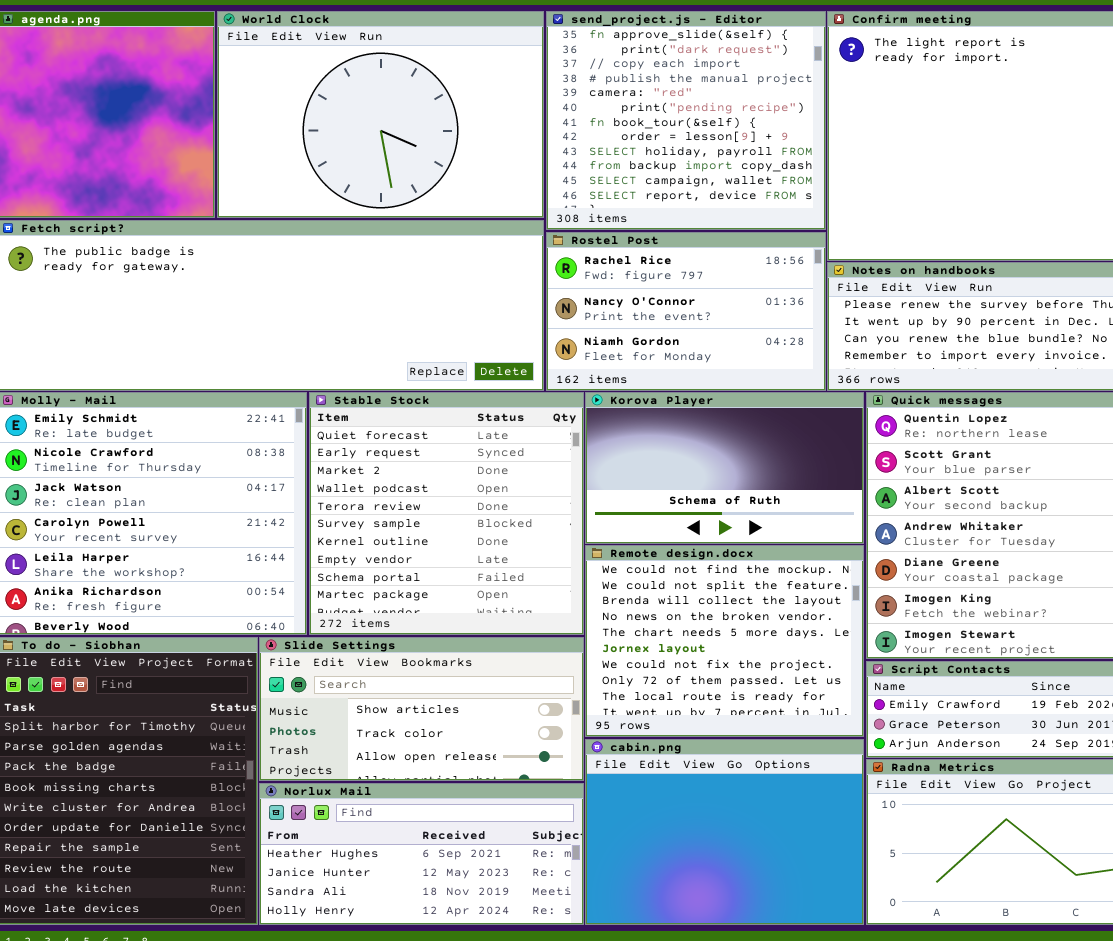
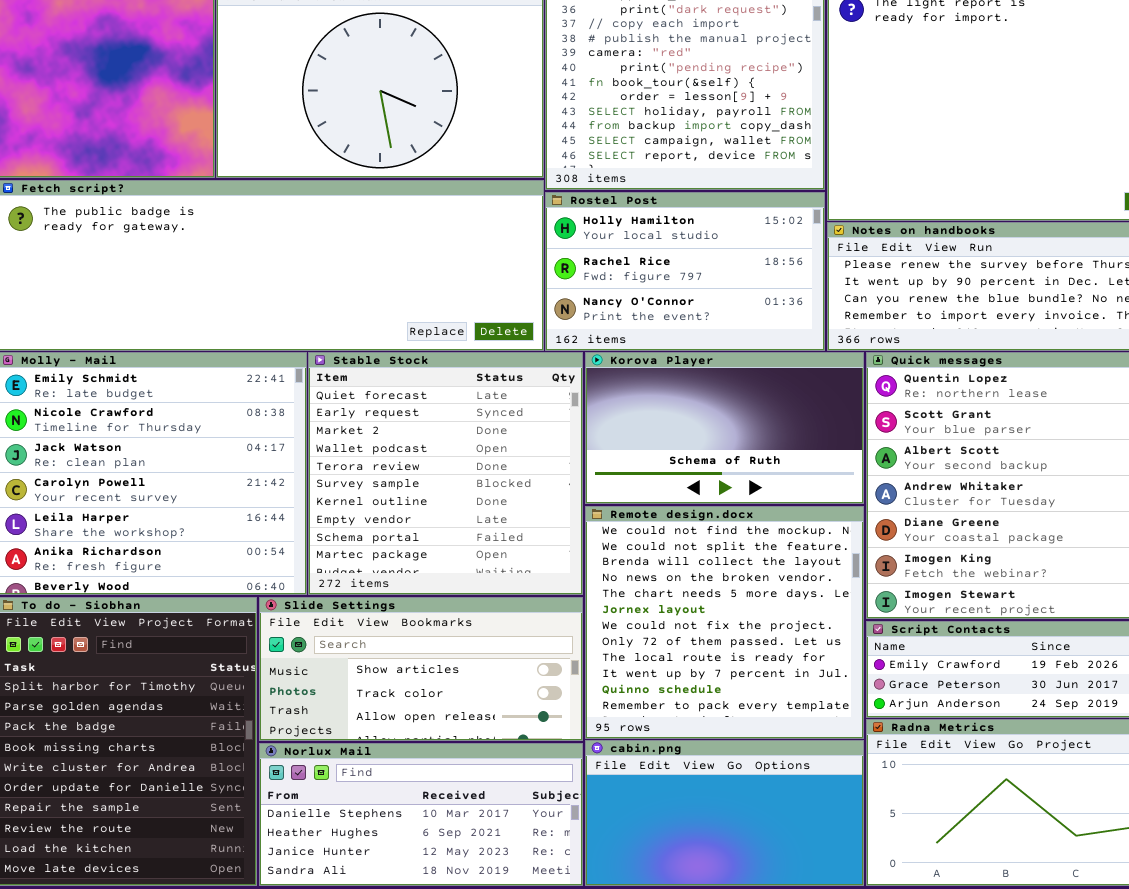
Rostel Post: [546,232,826,391] -> [545,192,825,351], scrolled up 1 row
Remote design.docx: [585,545,864,737] -> [585,506,864,739], resized
cabin.png: [585,739,864,925] -> [585,740,864,886], resized
Norlux Mail: [259,783,584,925] -> [259,743,583,886], scrolled up 1 row

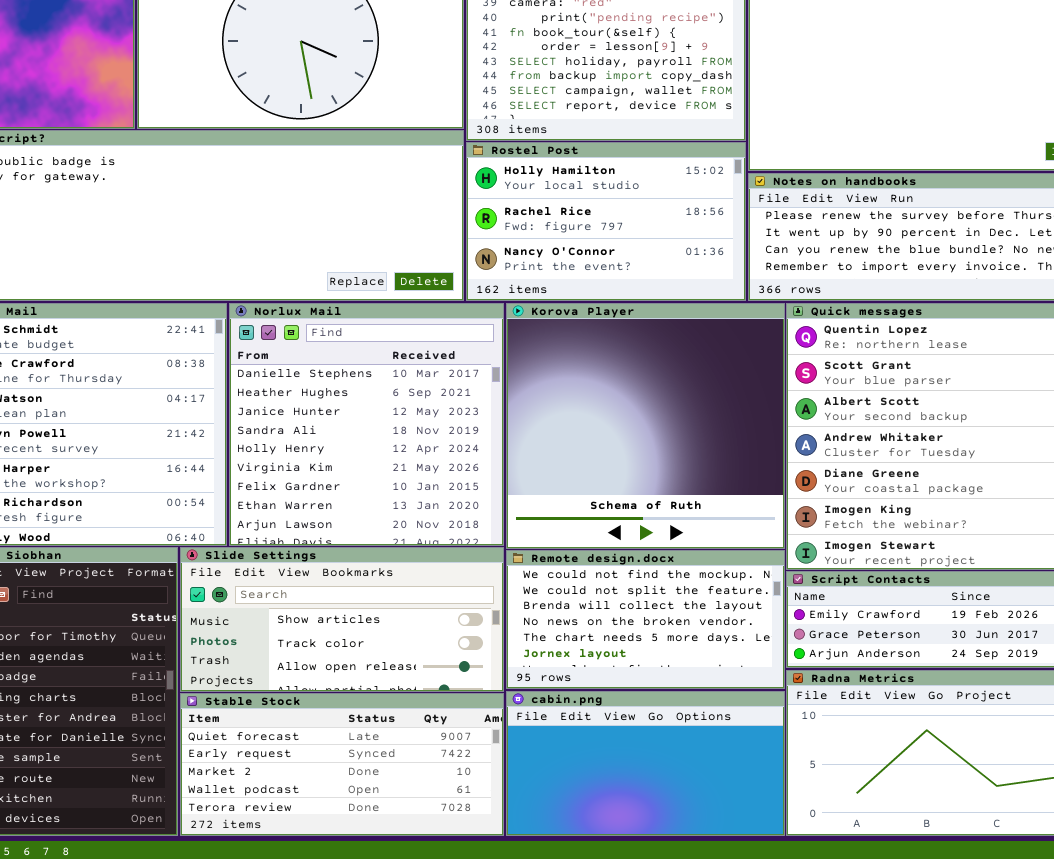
Stable Stock: [308,352,583,595] -> [180,693,504,836], moved, resized
Korova Player: [585,352,864,504] -> [506,303,785,549], resized
Remote design.docx: [585,506,864,739] -> [506,550,785,689], resized
Norlux Mail: [259,743,583,886] -> [229,303,504,546], moved, resized

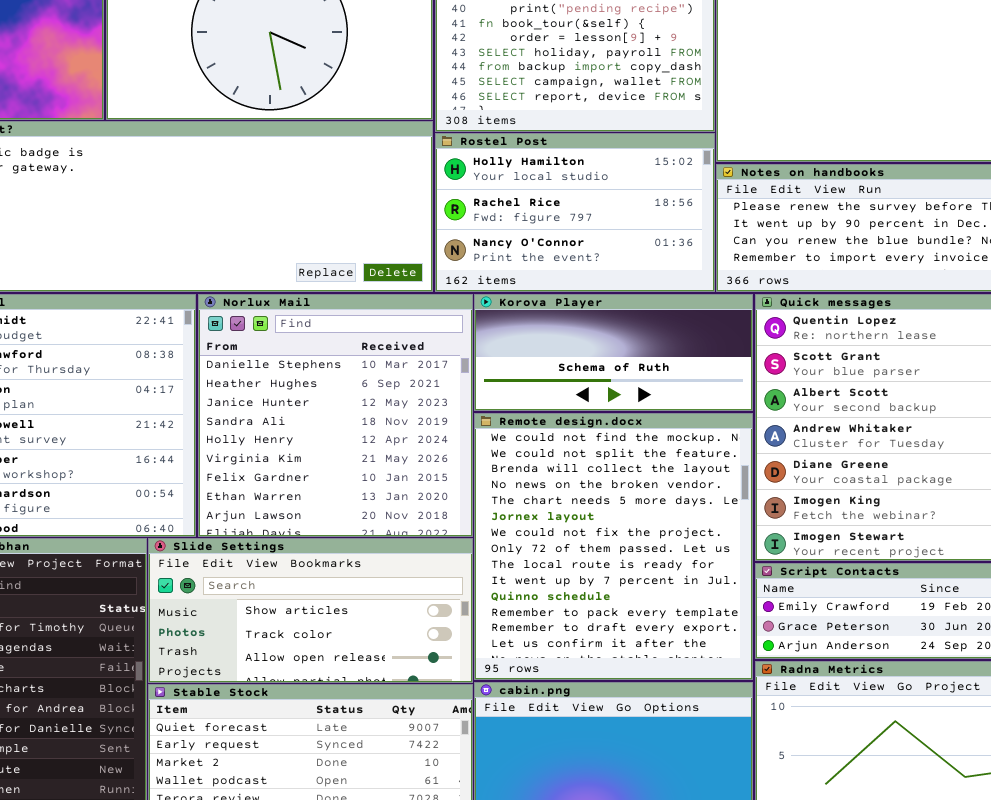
Korova Player: [506,303,785,549] -> [474,294,753,411], resized
Remote design.docx: [506,550,785,689] -> [474,413,753,680], resized

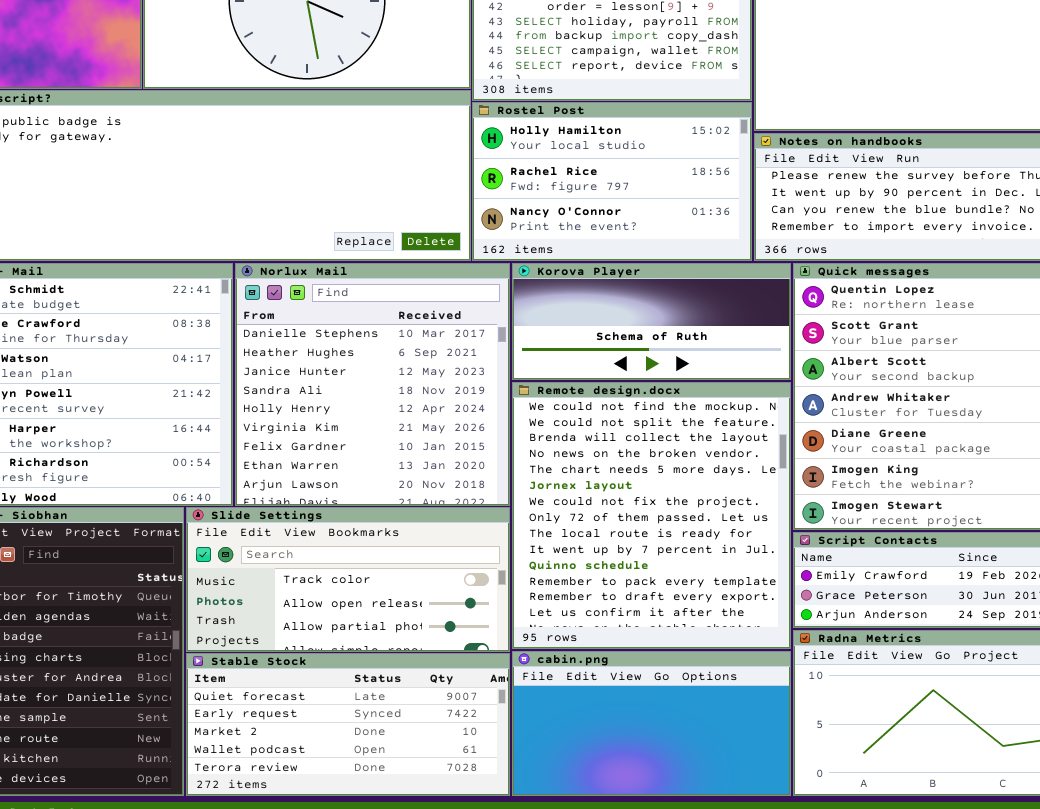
Slide Settings: [148,538,473,683] -> [186,507,510,652], scrolled down 1 row

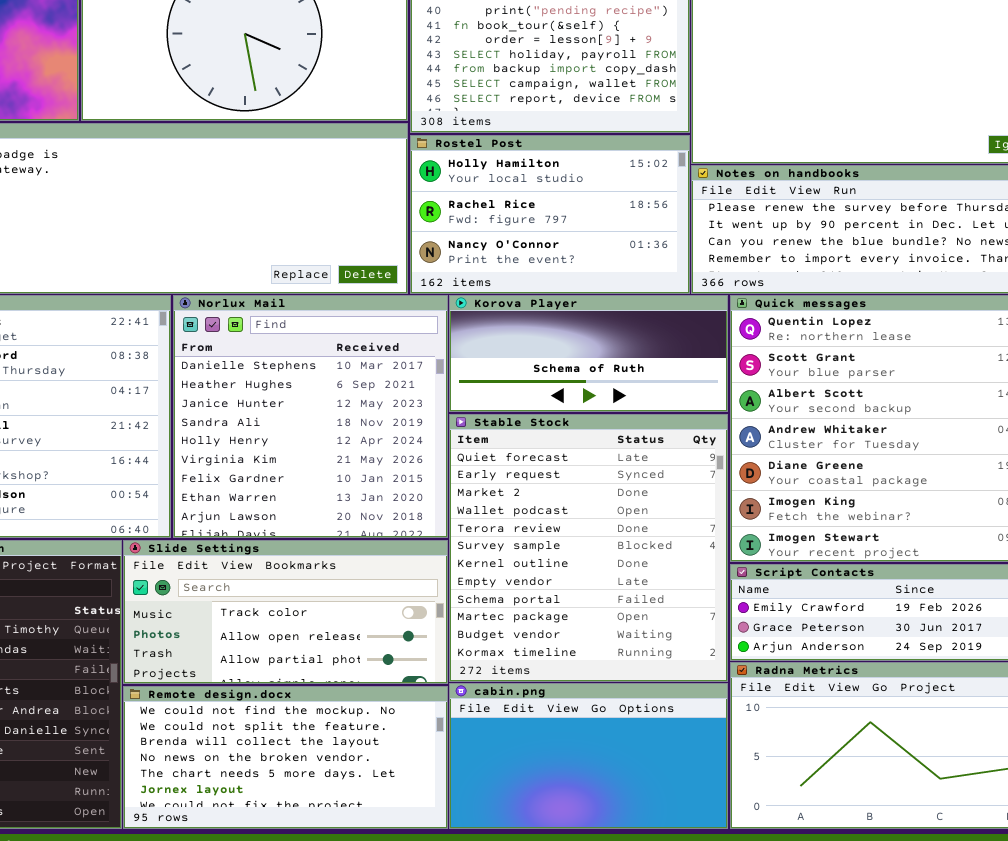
Remote design.docx: [512,382,791,649] -> [123,686,448,829], moved, resized
Stable Stock: [186,653,510,796] -> [449,414,728,682], moved, resized

